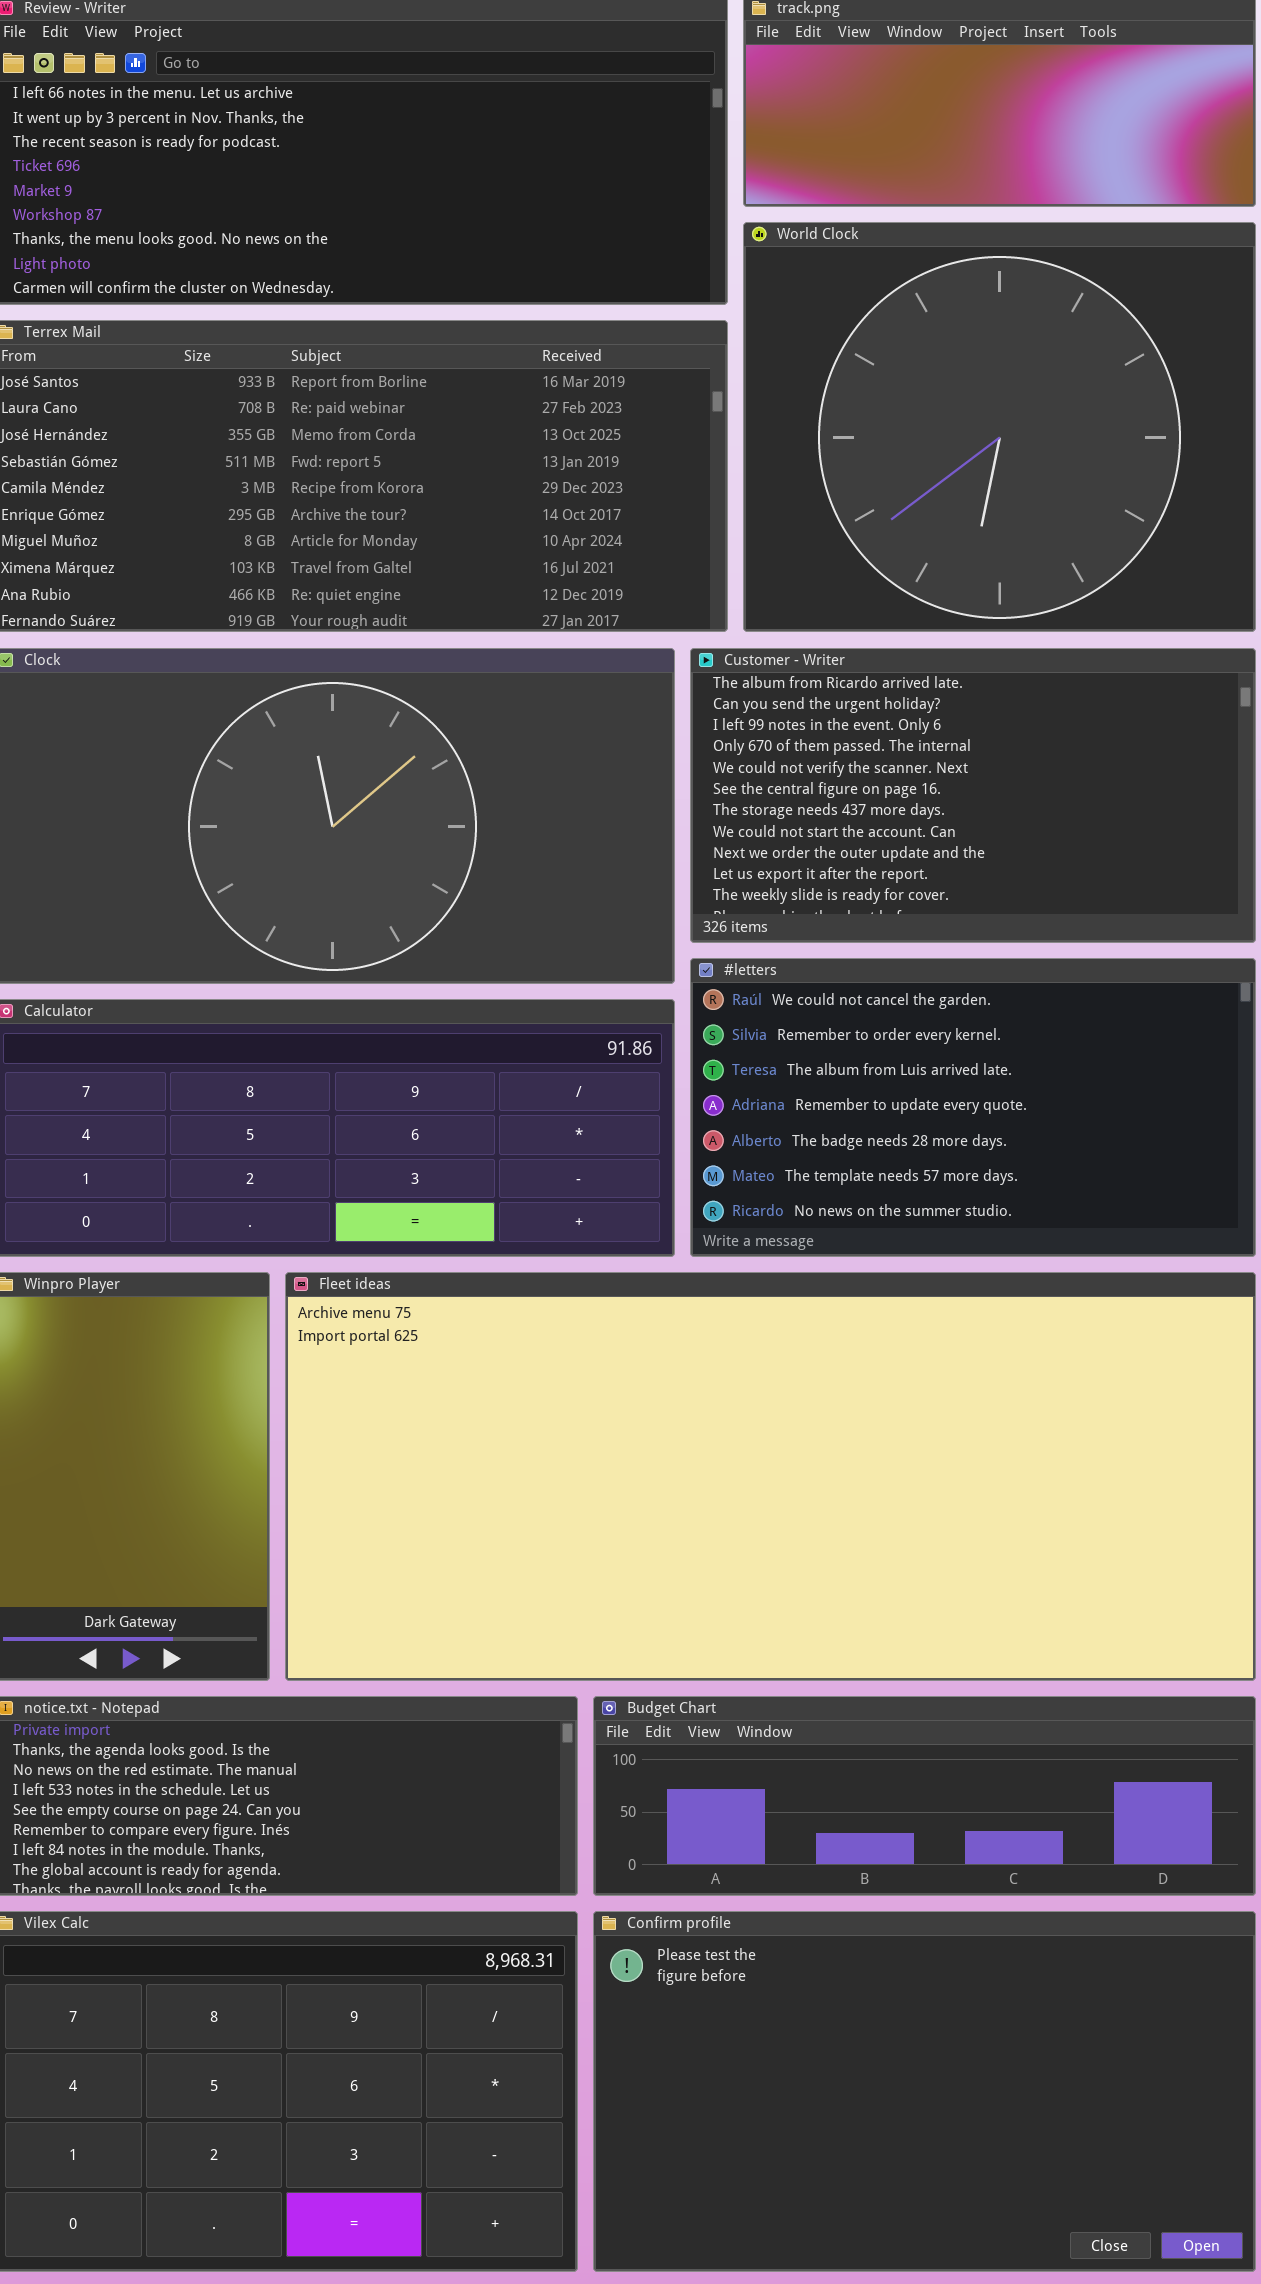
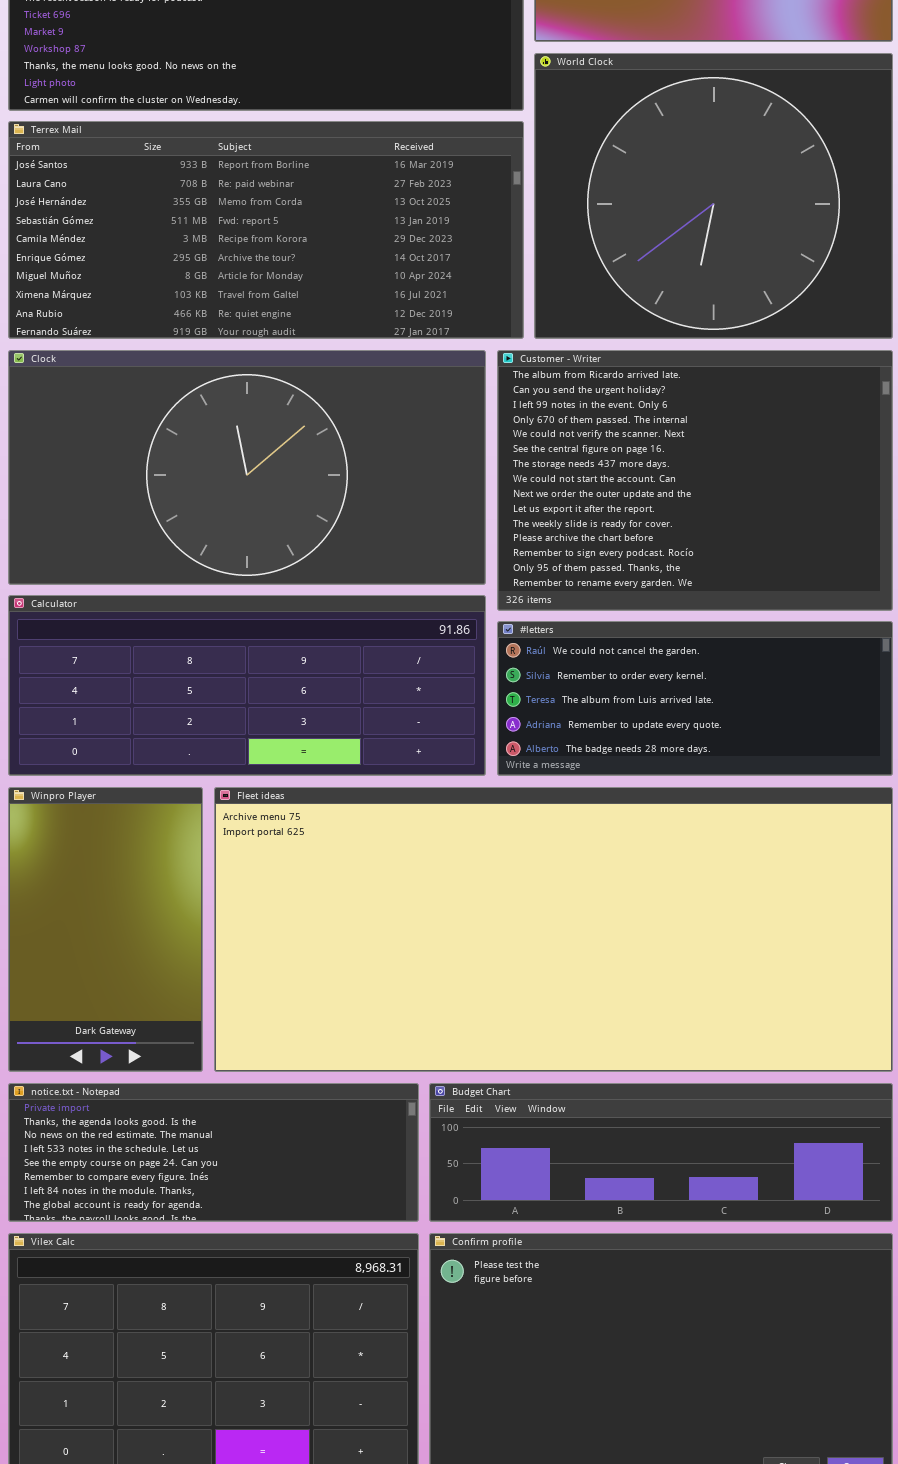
Customer - Writer: [690,648,1256,943] -> [497,350,893,611], resized
#letters: [690,958,1256,1257] -> [497,621,893,776], resized

